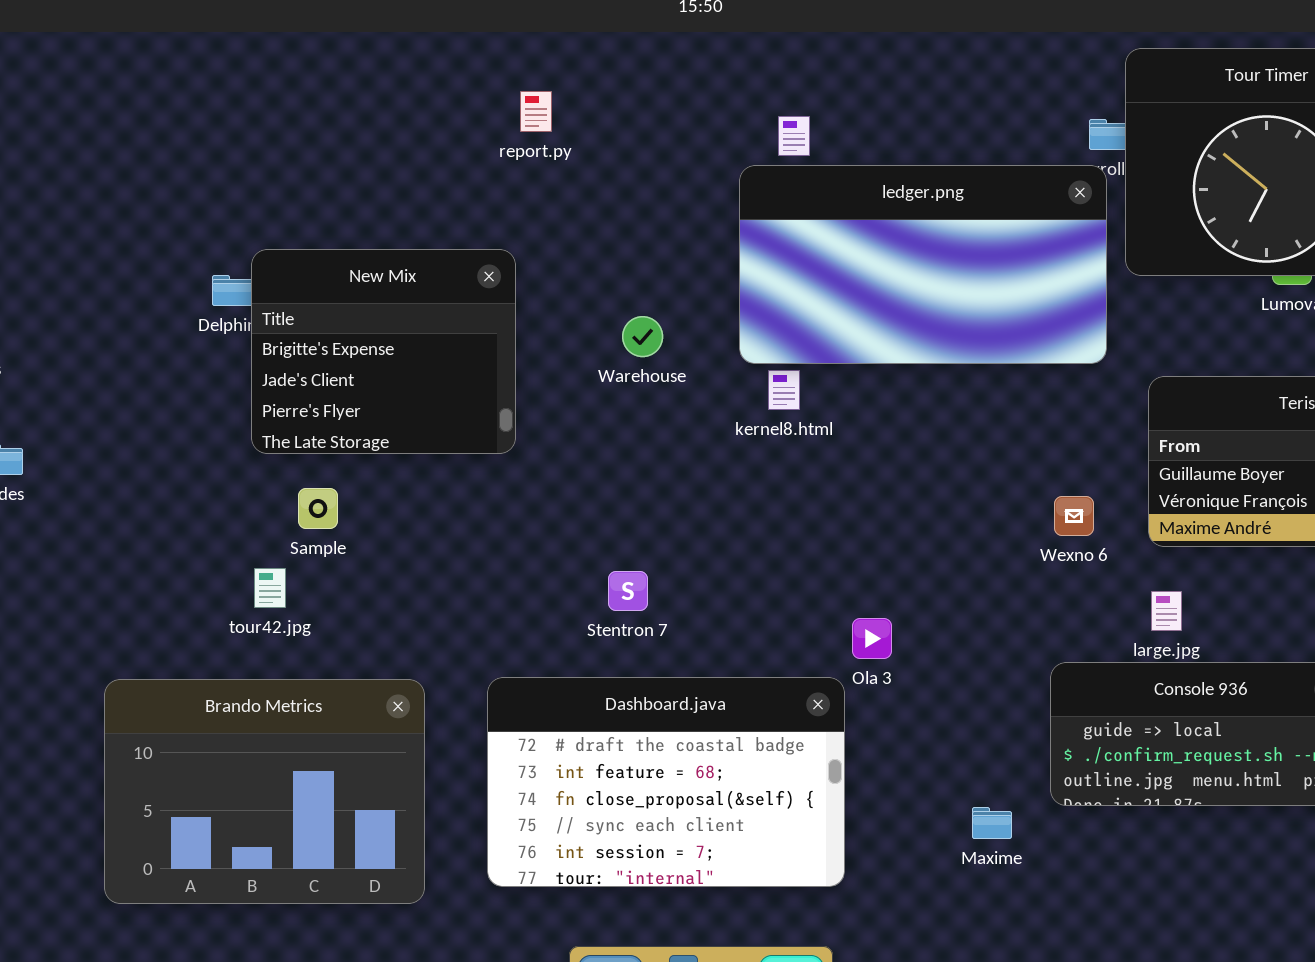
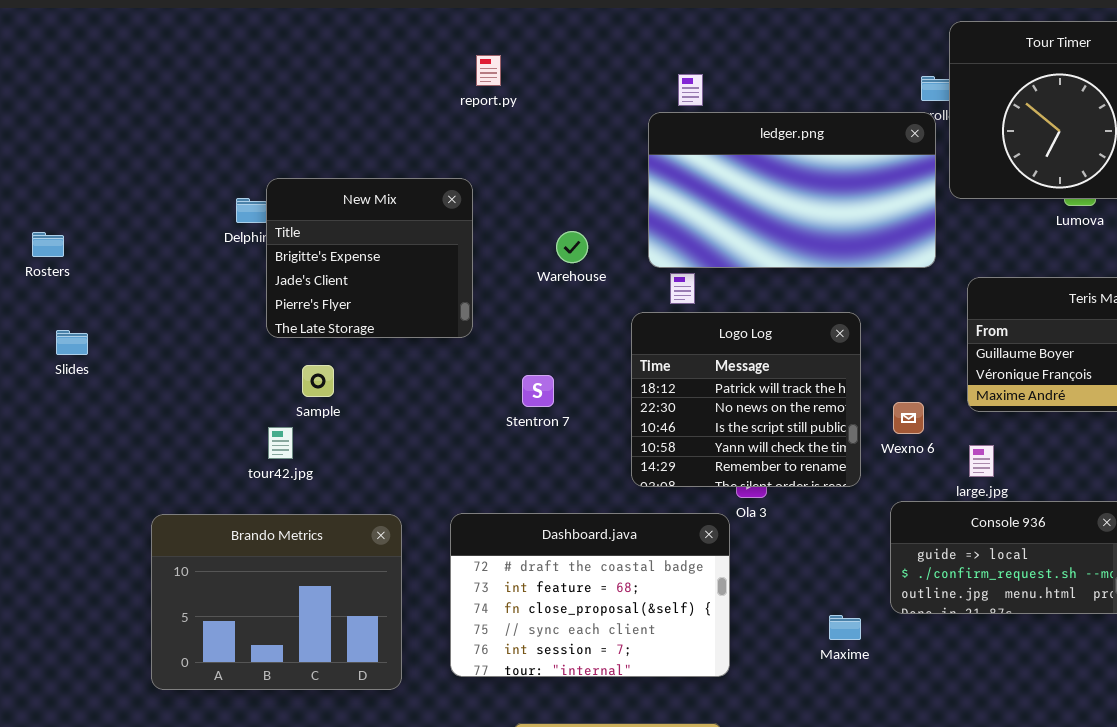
Logo Log: none -> [631,312,861,487], opened
Wexno 6: [1054,496,1094,536] -> [893,402,924,434], moved
Stentron 7: [608,571,648,611] -> [522,375,554,407], moved

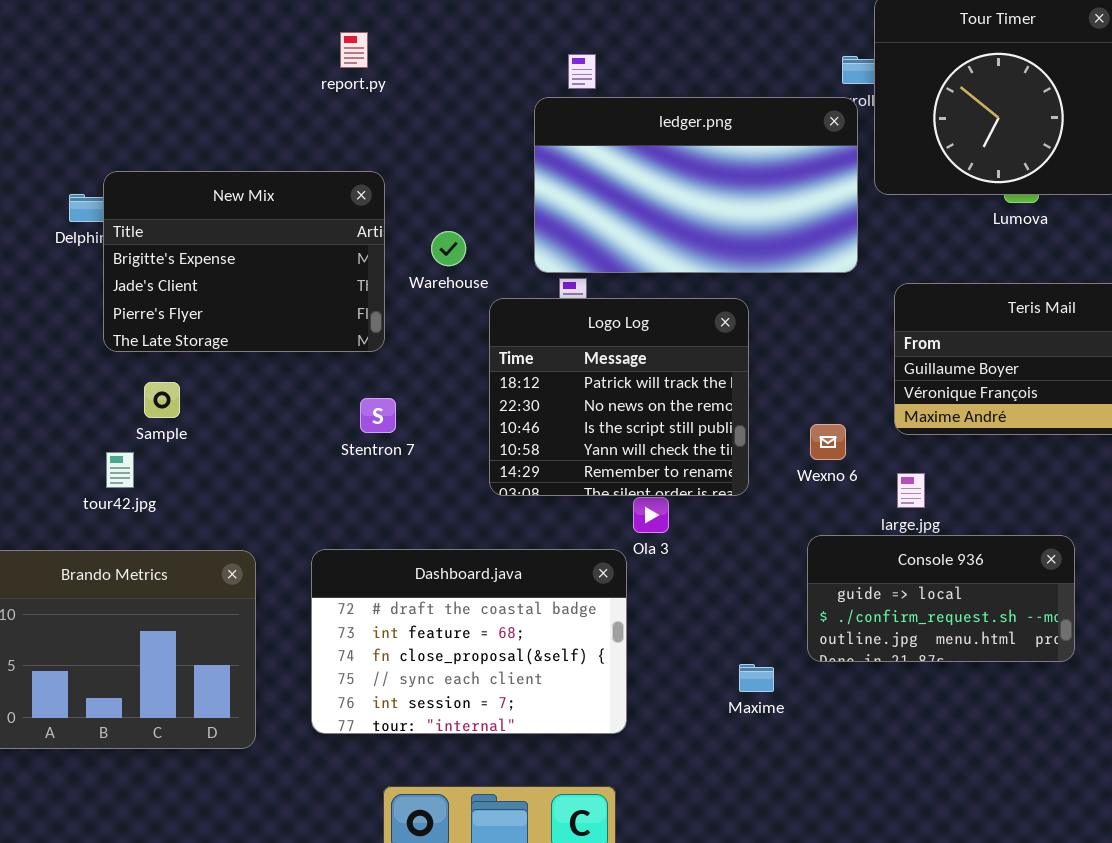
New Mix: [266,178,473,338] -> [103,171,385,352], resized
Logo Log: [631,312,861,487] -> [489,298,749,496], moved
Stentron 7: [522,375,554,407] -> [360,398,396,433], moved

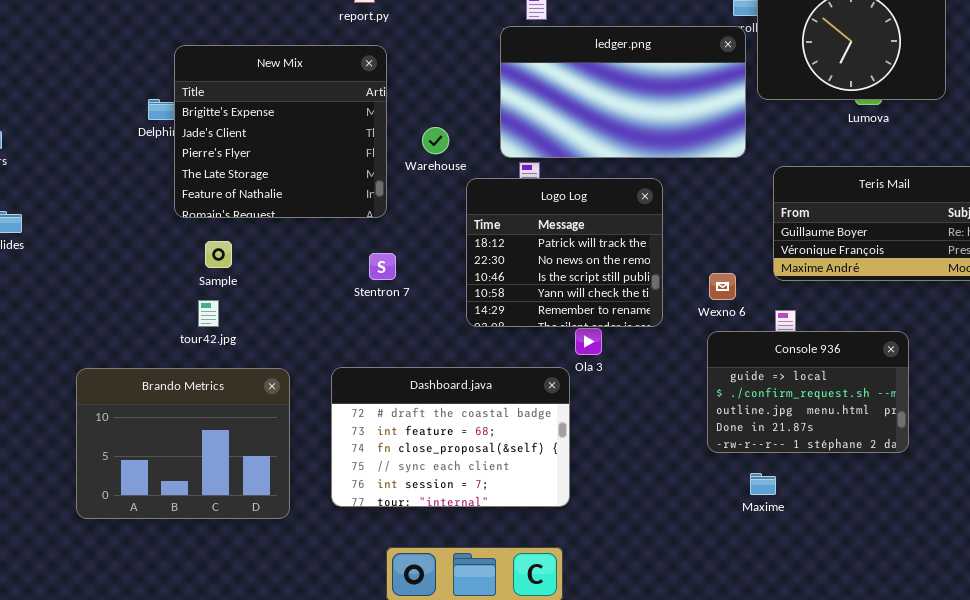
New Mix: [103,171,385,352] -> [174,45,387,218], resized
tour42.jpg: [106,452,134,488] -> [198,300,219,327], moved
Console 936: [807,535,1075,662] -> [707,331,909,453], resized
Maxime: [739,664,774,692] -> [750,473,776,495], moved

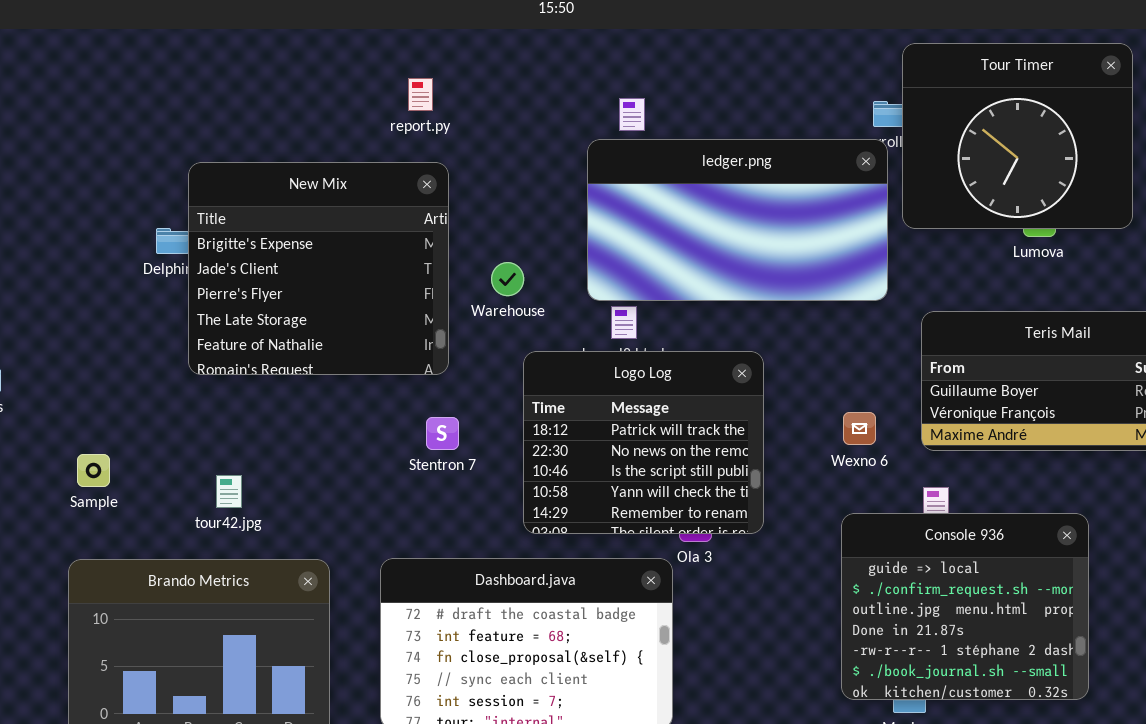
Logo Log: [466,178,663,327] -> [523,351,764,534], moved
Sample: [205,241,232,268] -> [77,454,110,487], moved
Wexno 6: [709,273,736,300] -> [843,412,876,445], moved
Console 936: [707,331,909,453] -> [841,513,1089,700], resized

